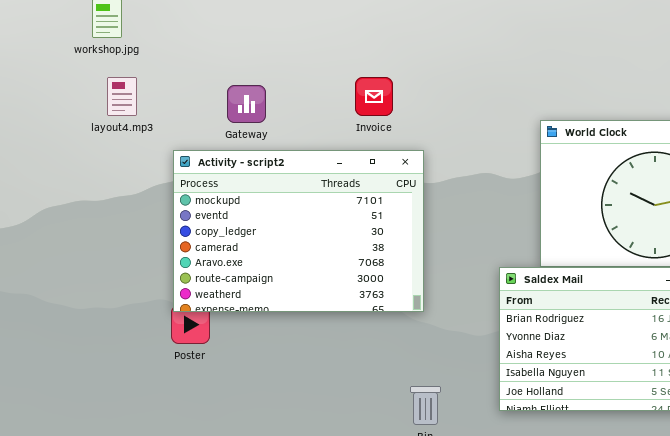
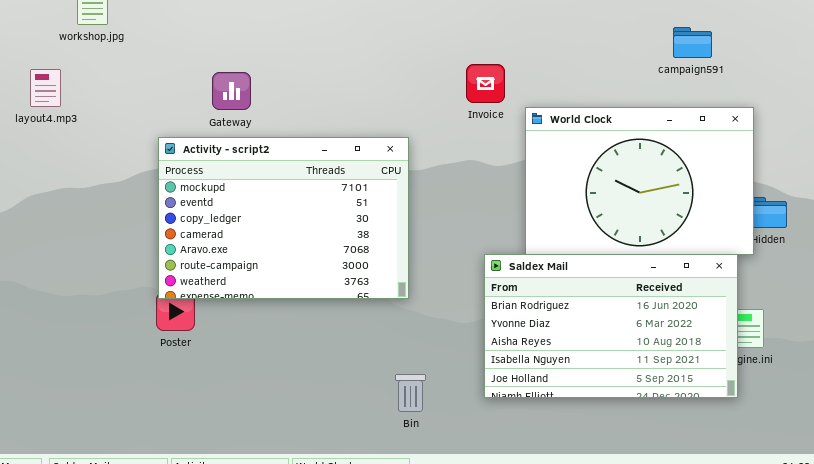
layout4.mp3: [107,77,137,116] -> [30,69,61,107], moved
Invoice: [355,77,393,116] -> [466,64,505,103], moved

